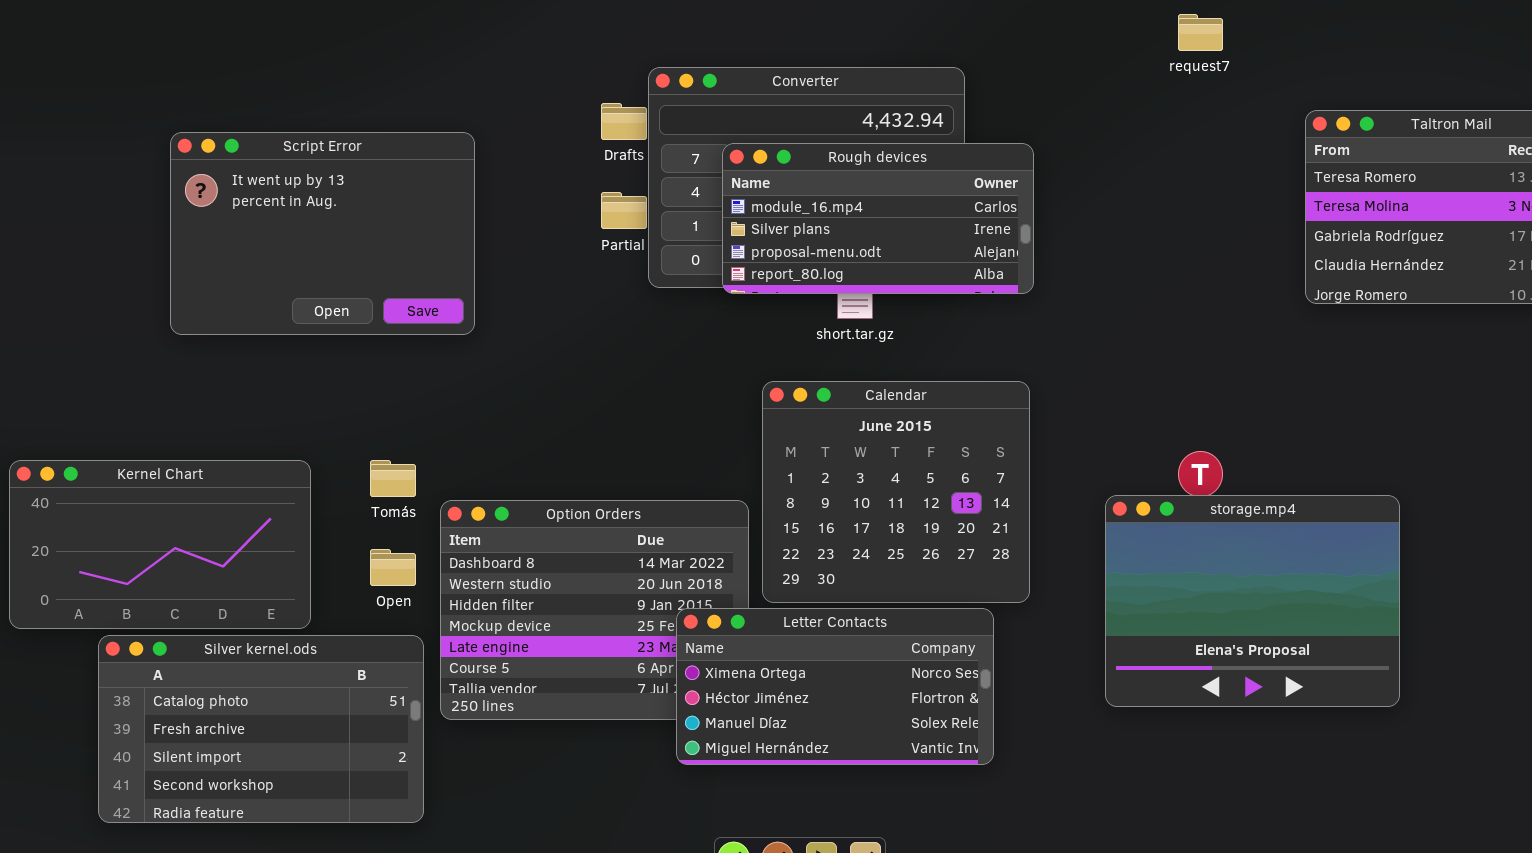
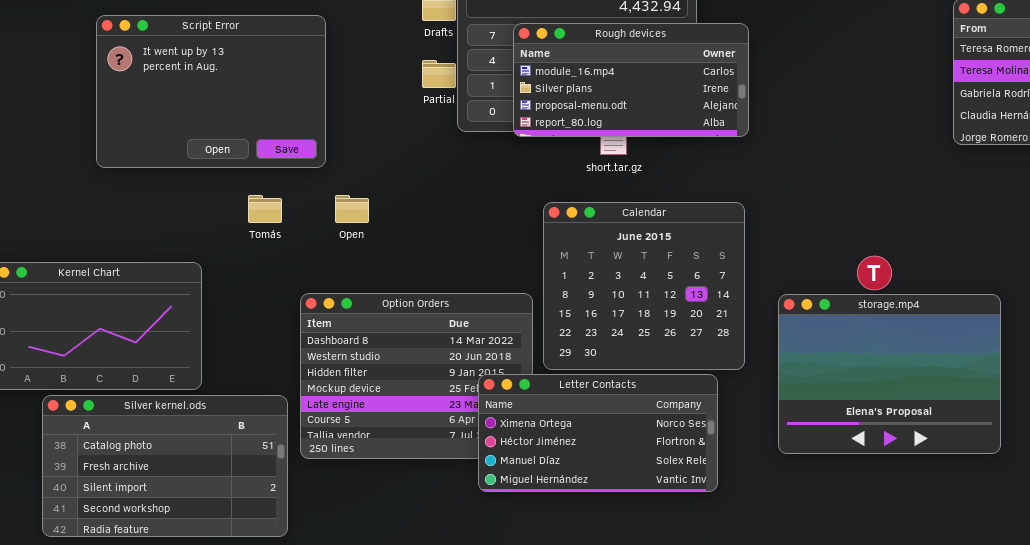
Tomás: [370,460,416,497] -> [248,195,282,223], moved
storage.mp4: [1105,495,1400,707] -> [778,294,1001,454], moved
Open: [370,549,416,586] -> [335,195,369,223], moved

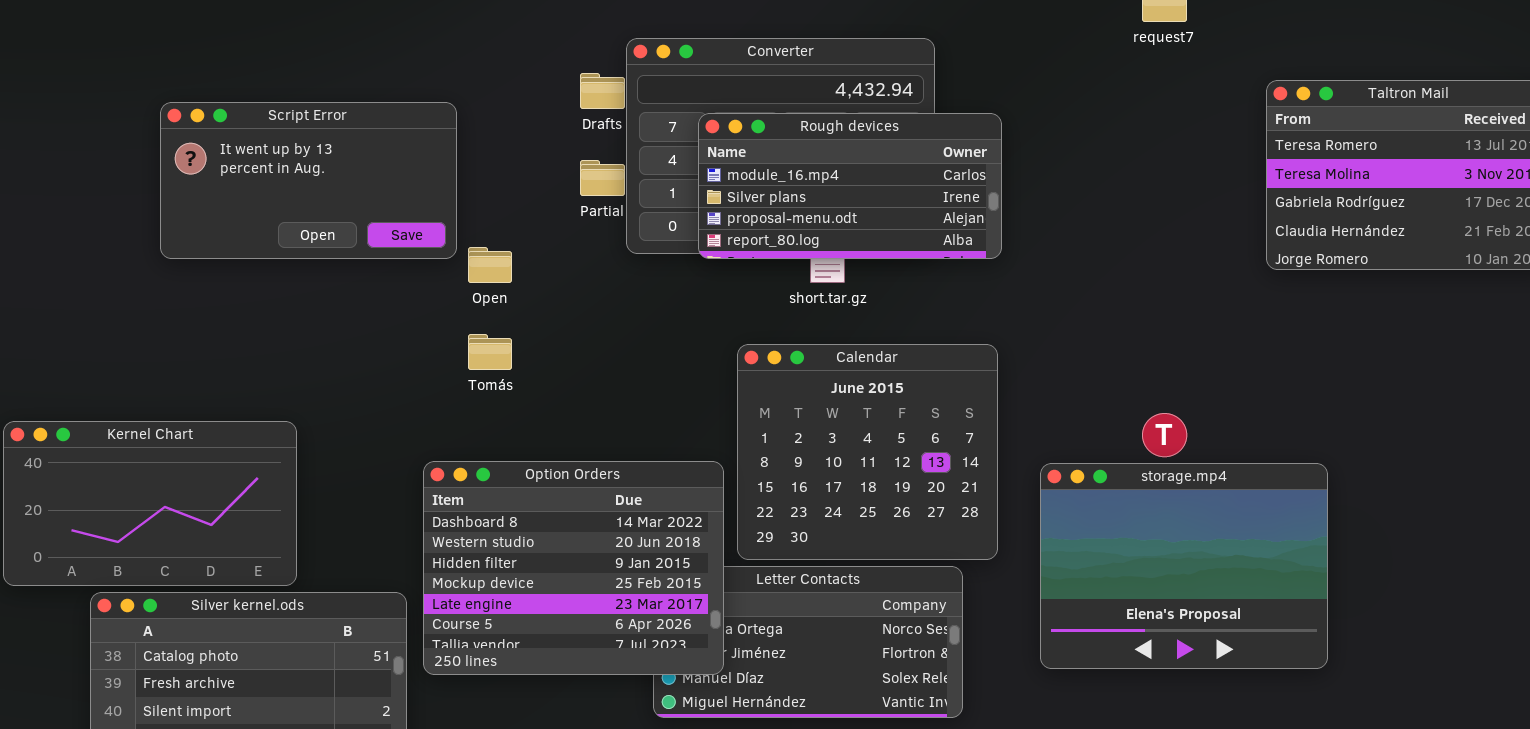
Script Error: [96,15,326,168] -> [160,102,457,259], resized
Tomás: [248,195,282,223] -> [468,334,512,370], moved
Open: [335,195,369,223] -> [468,247,512,283], moved
Option Orders: [300,293,533,459] -> [423,461,724,675], raised

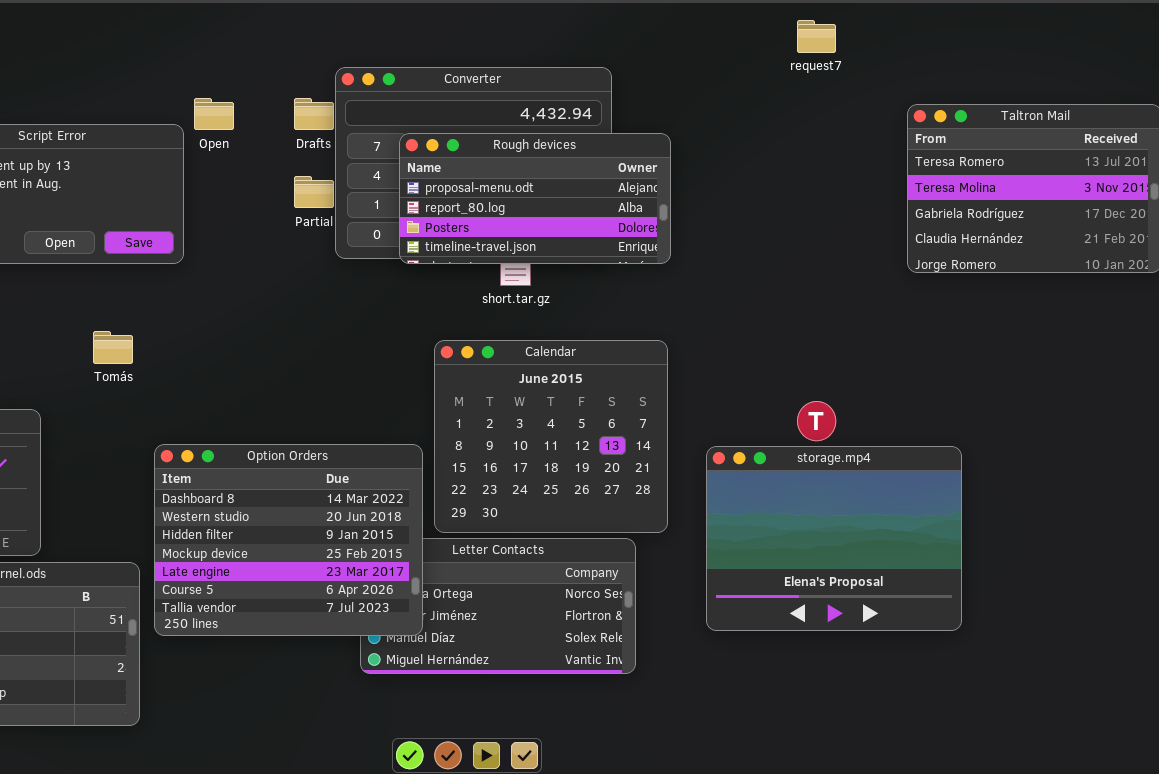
Rough devices: [698,113,1002,259] -> [399,133,671,264], scrolled down 2 rows
Open: [468,247,512,283] -> [194,98,234,130], moved
Tomás: [468,334,512,370] -> [93,331,133,364], moved

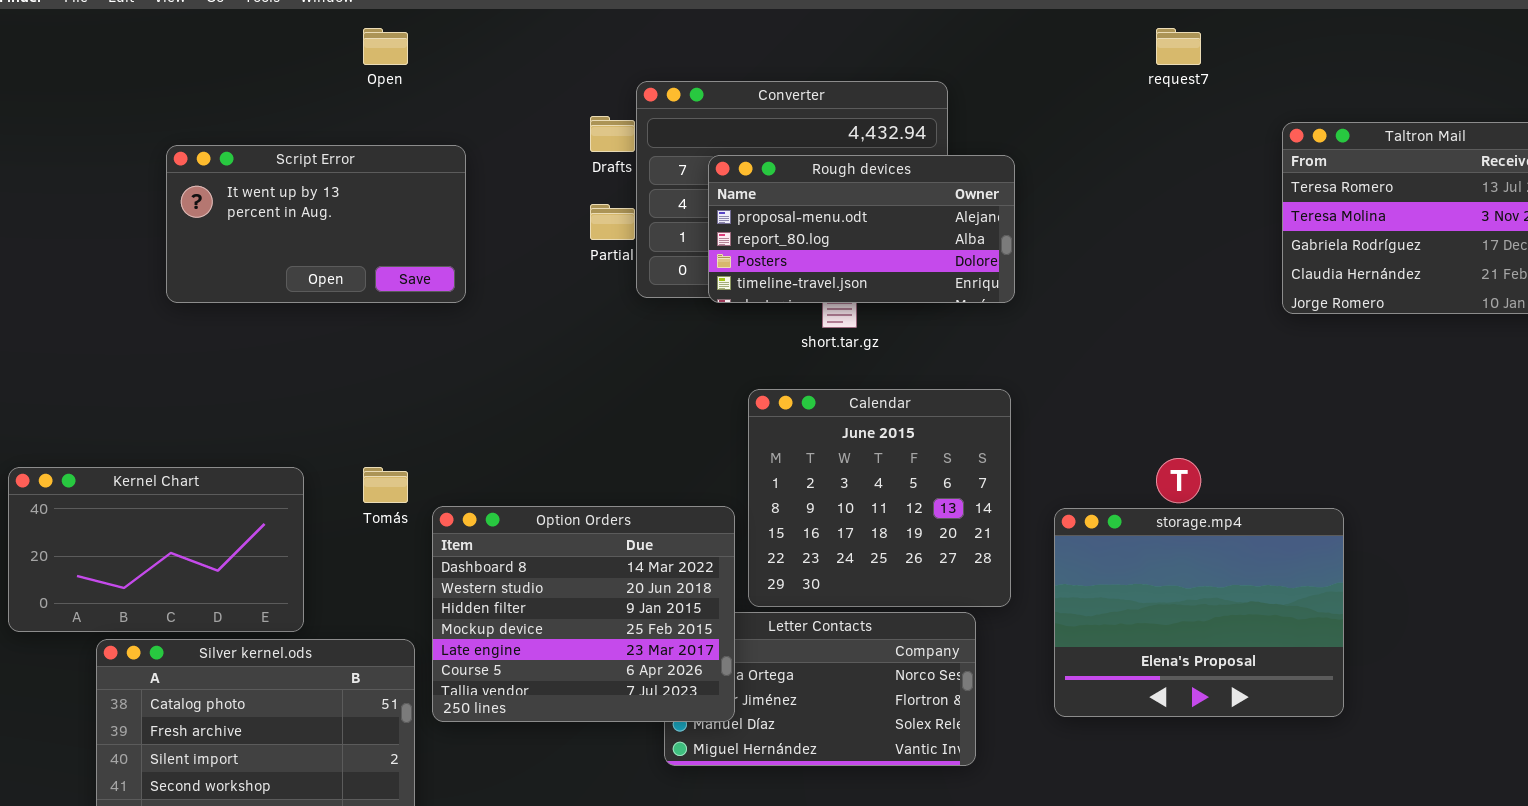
Open: [194,98,234,130] -> [363,28,408,65], moved
Tomás: [93,331,133,364] -> [363,467,408,503], moved

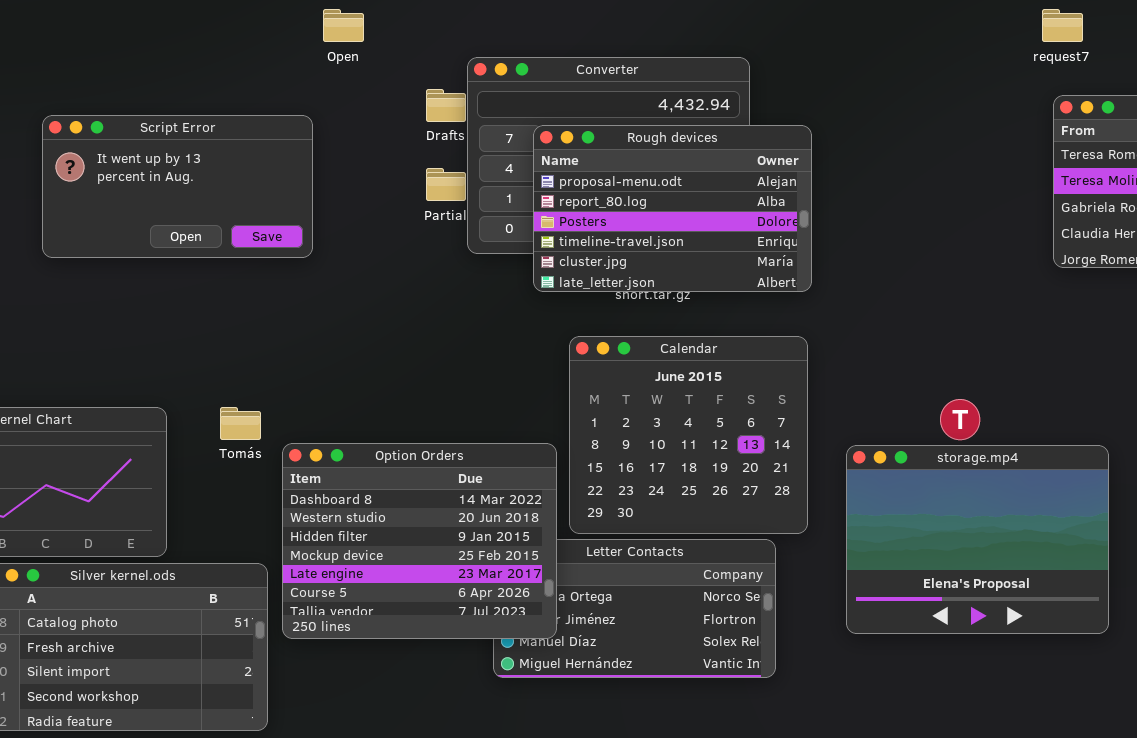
Open: [363,28,408,65] -> [323,9,364,42], moved
request7: [1156,28,1201,65] -> [1042,9,1083,42], moved
Rough devices: [708,155,1015,303] -> [533,125,812,292], resized

